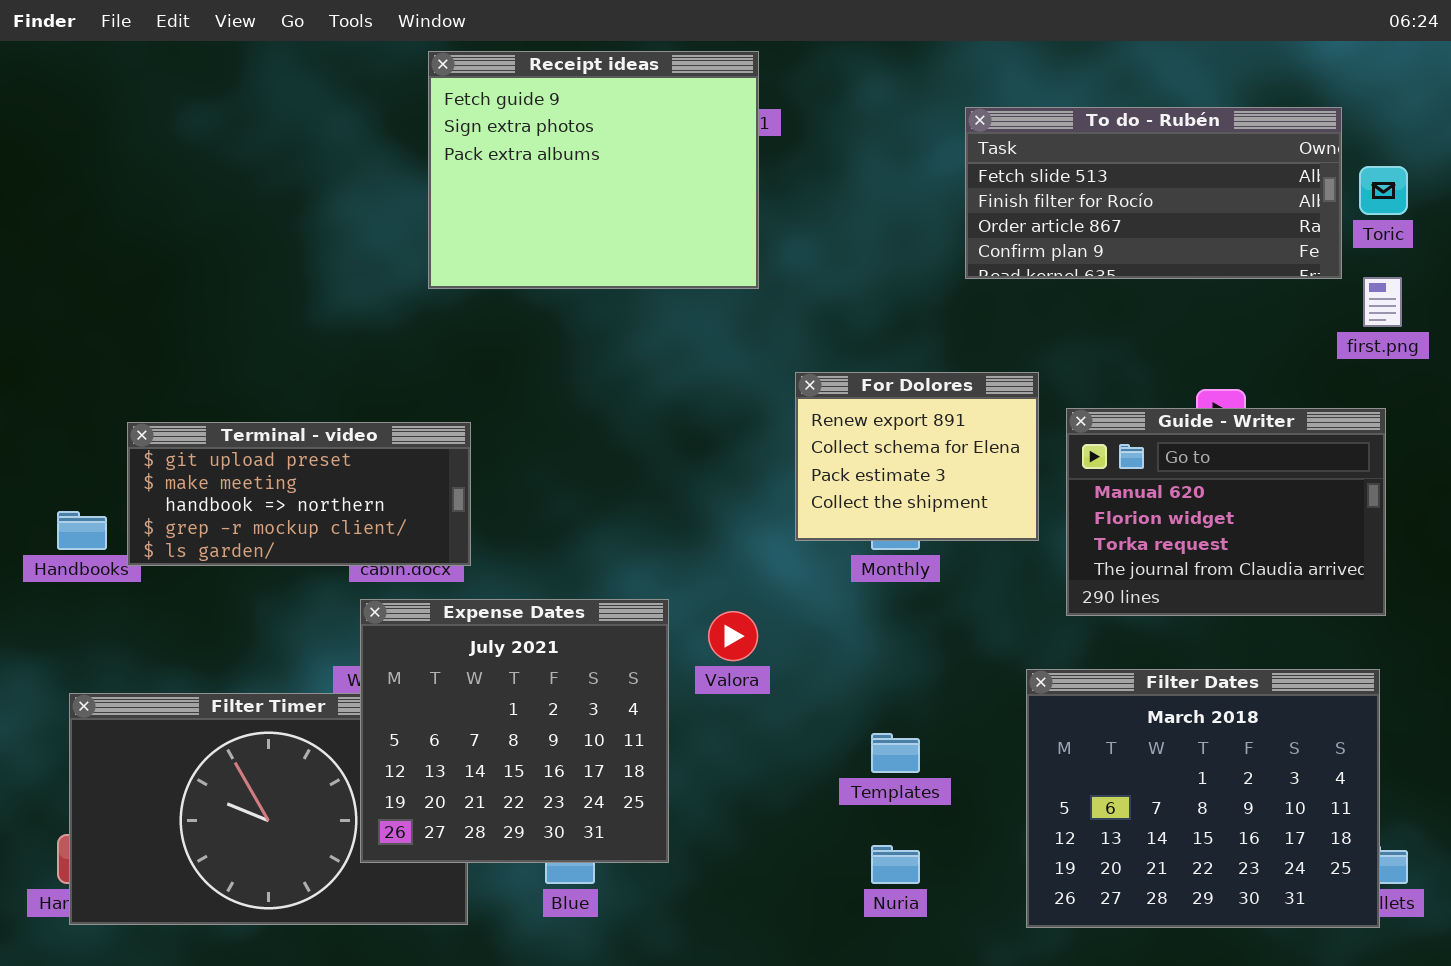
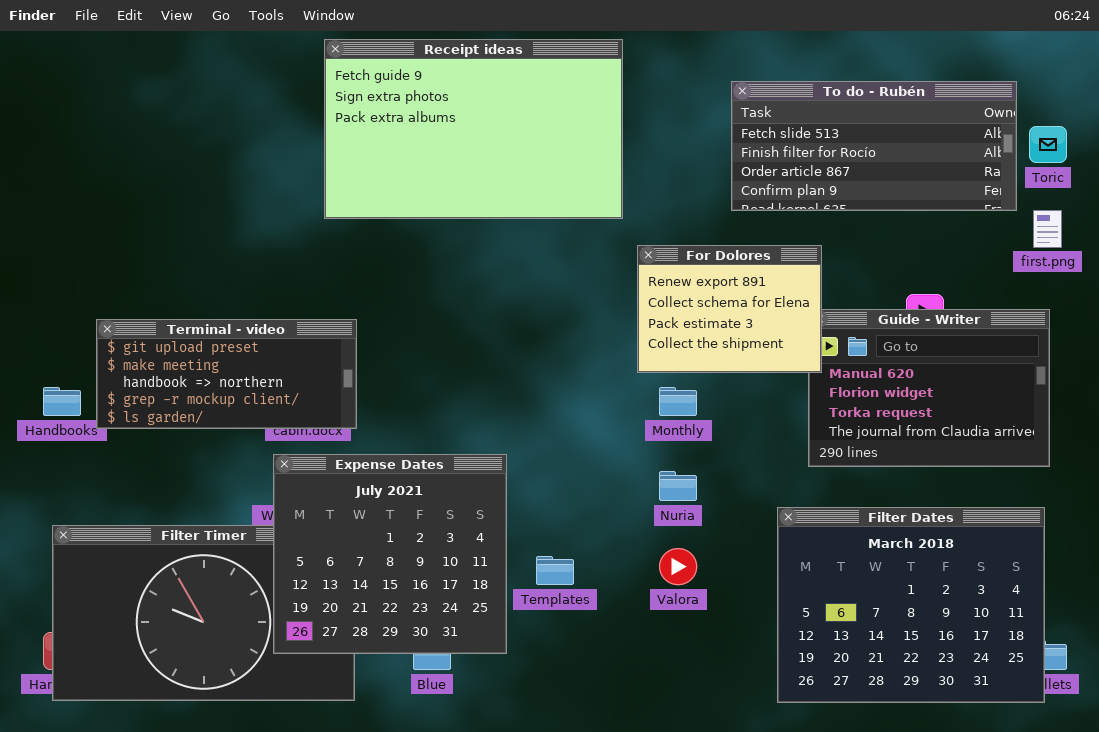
Receipt ideas: [428,51,759,289] -> [324,39,623,219], resized
For Dolores: [795,372,1039,541] -> [637,245,822,373], moved
Valora: [708,611,758,661] -> [659,548,697,585], moved
Templates: [871,733,920,773] -> [536,556,574,585], moved
Nuria: [871,845,920,884] -> [659,471,697,501], moved

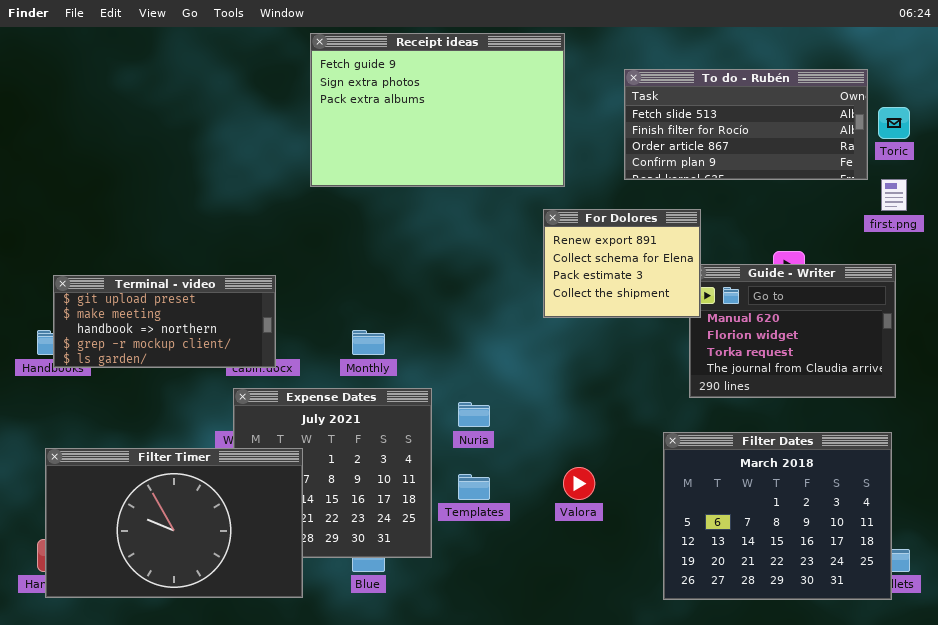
Receipt ideas: [324,39,623,219] -> [310,33,565,187], moved
Terminal - video: [96,319,357,429] -> [53,275,276,368], moved
Monthly: [659,387,697,416] -> [352,330,385,355], moved
Nuria: [659,471,697,501] -> [458,402,490,427], moved
Filter Timer: [52,525,355,701] -> [45,448,303,598], raised

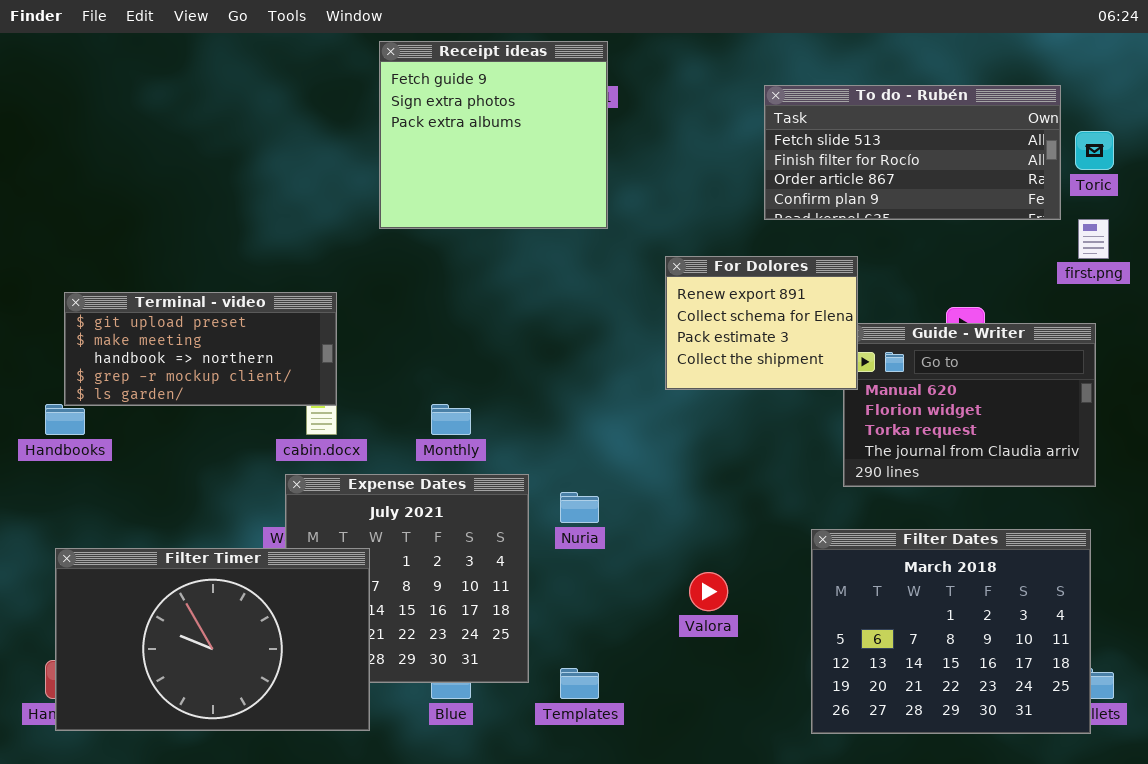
Receipt ideas: [310,33,565,187] -> [379,41,608,229], resized
Terminal - video: [53,275,276,368] -> [64,292,337,406], moved
Templates: [458,474,490,500] -> [560,668,599,699], moved

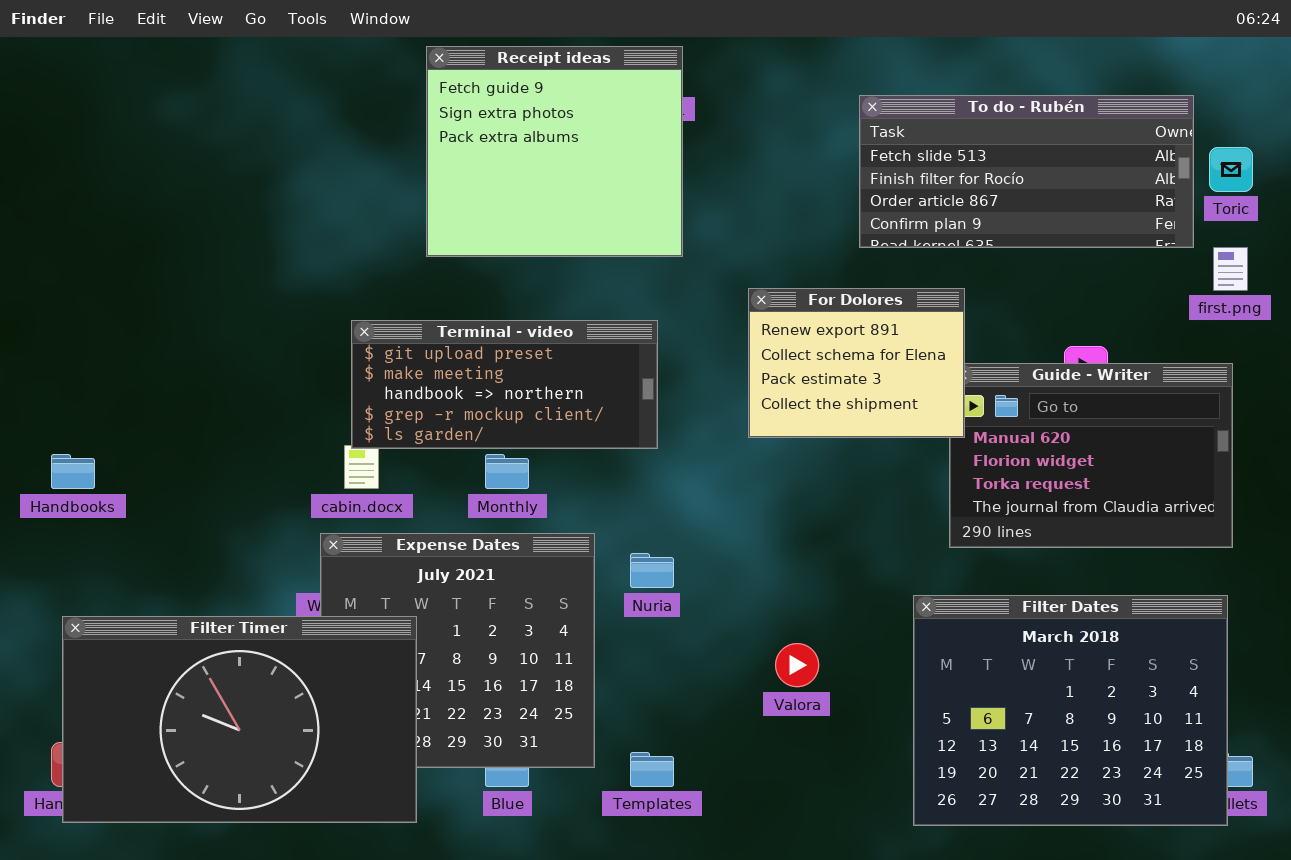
Terminal - video: [64,292,337,406] -> [351,320,658,449], moved

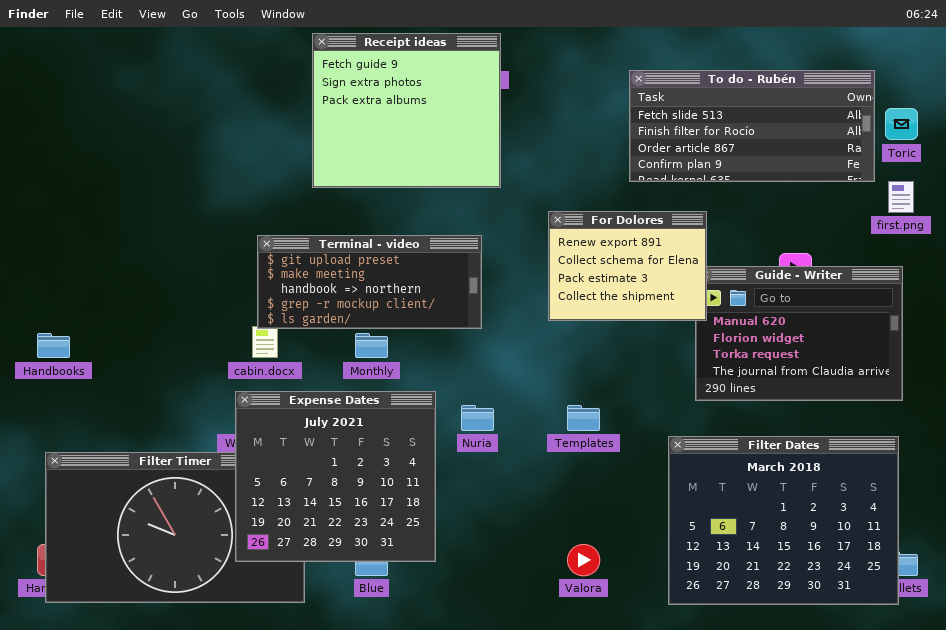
Expense Dates: [320,533,595,768] -> [235,391,436,562], raised
Valora: [775,643,819,687] -> [567,544,600,576], moved
Templates: [630,752,674,787] -> [567,405,600,431], moved

